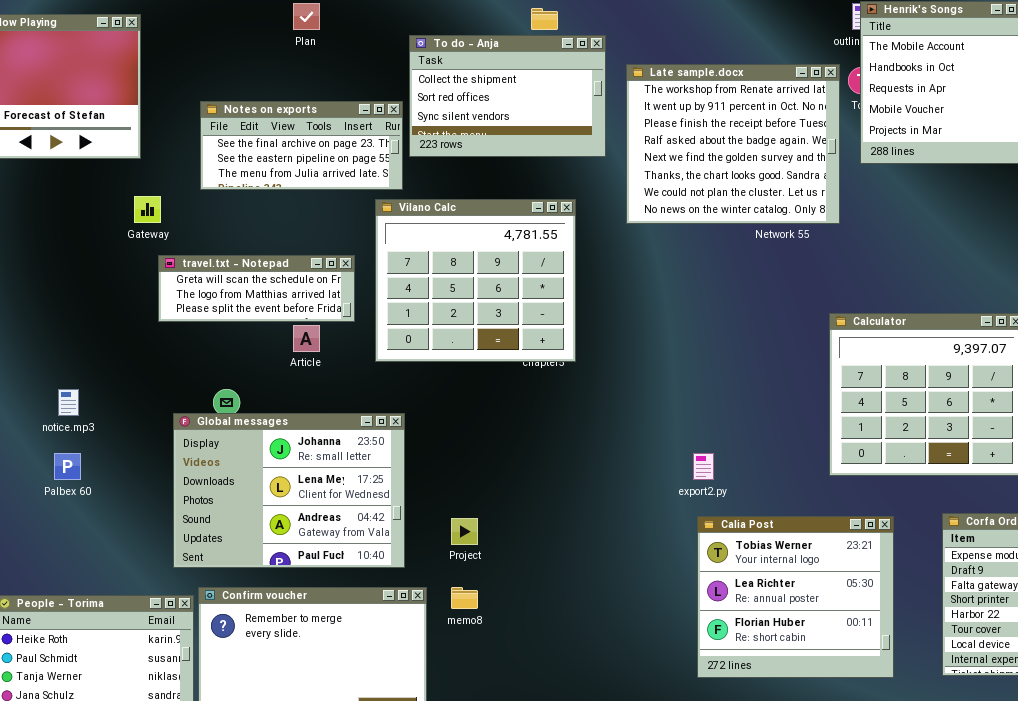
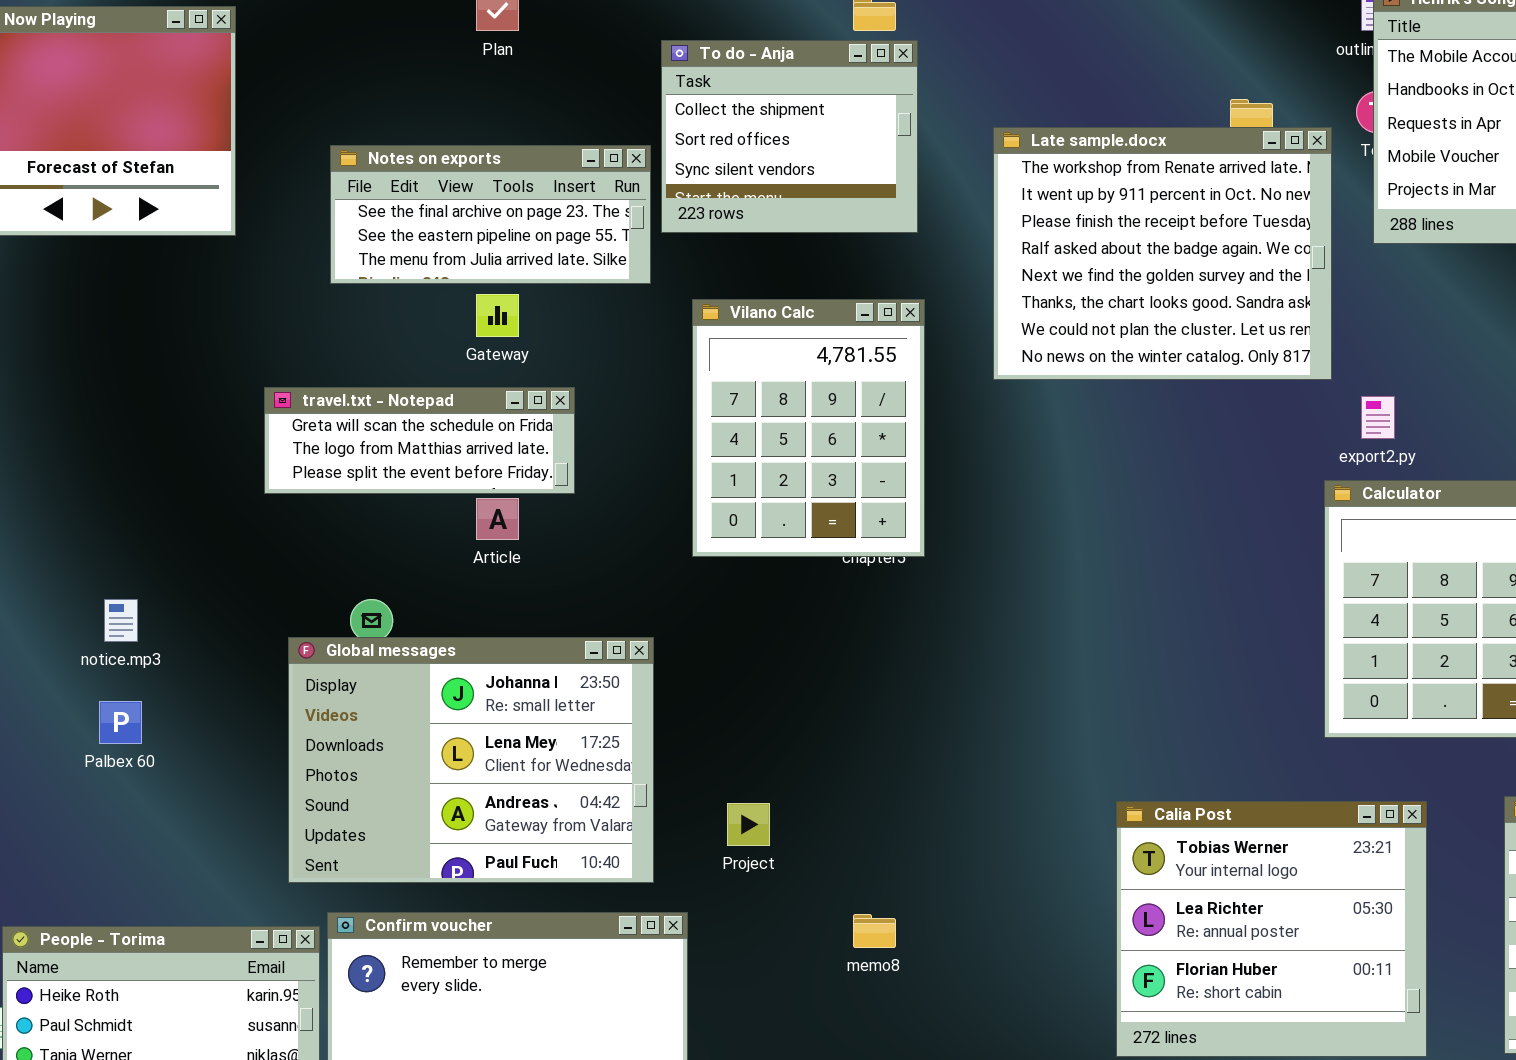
To do - Anja: [409,35,606,157] -> [661,40,918,233], resized
Late sample.docx: [626,64,840,224] -> [993,127,1332,380], moved
Gateway: [134,196,161,223] -> [476,294,519,337], moved
Vilano Calc: [375,199,576,362] -> [692,299,925,557], resized
export2.py: [693,453,714,480] -> [1361,396,1395,439], moved
memo8: [451,587,478,609] -> [853,914,896,948], moved

